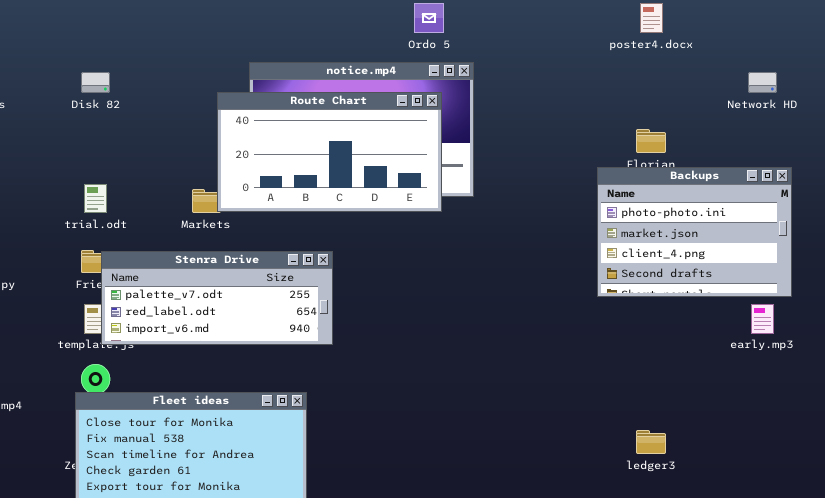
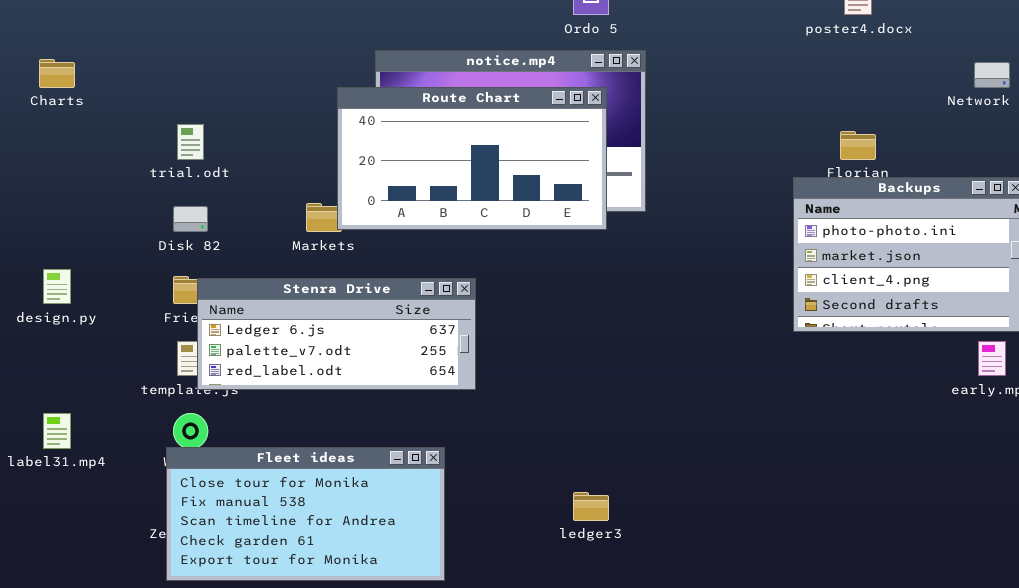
Disk 82: [81,72,110,93] -> [173,206,208,232], moved
trial.odt: [84,184,107,213] -> [177,124,204,160], moved
Stenra Drive: [101,251,333,345] -> [197,278,476,390], scrolled up 1 row
ledger3: [636,430,666,454] -> [573,492,609,521], moved

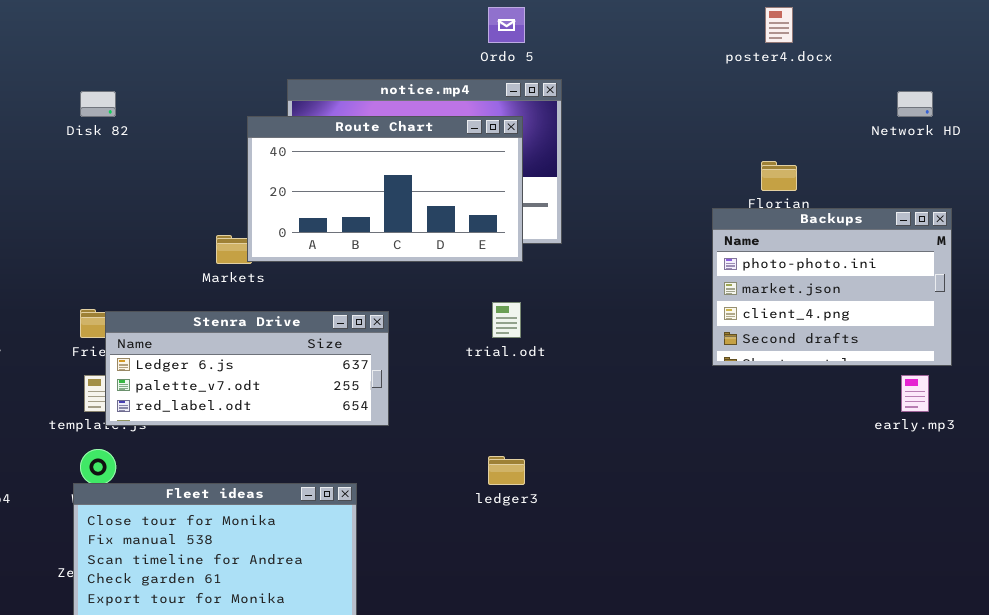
trial.odt: [177,124,204,160] -> [492,302,521,338], moved
Disk 82: [173,206,208,232] -> [80,91,116,117], moved
ledger3: [573,492,609,521] -> [488,456,525,485], moved

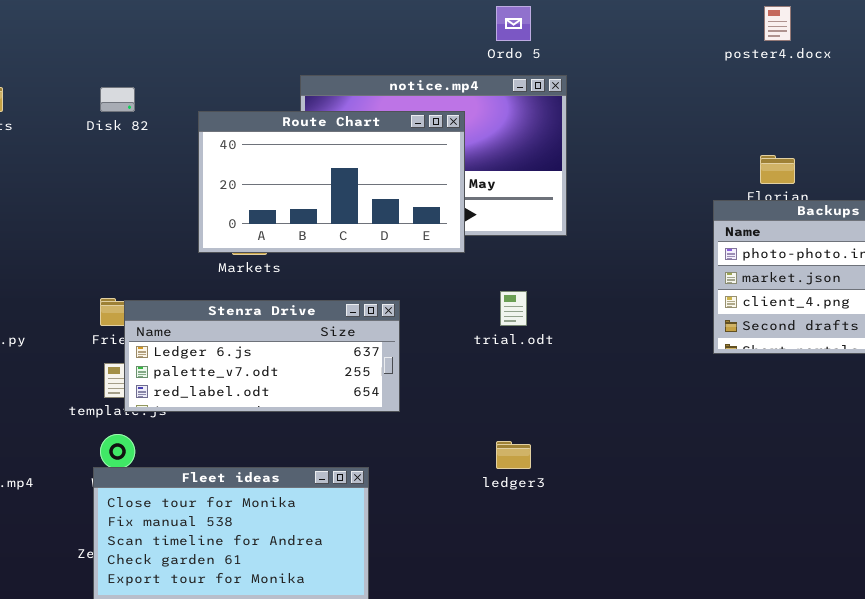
Route Chart: [247,116,523,262] -> [198,111,465,253], moved

